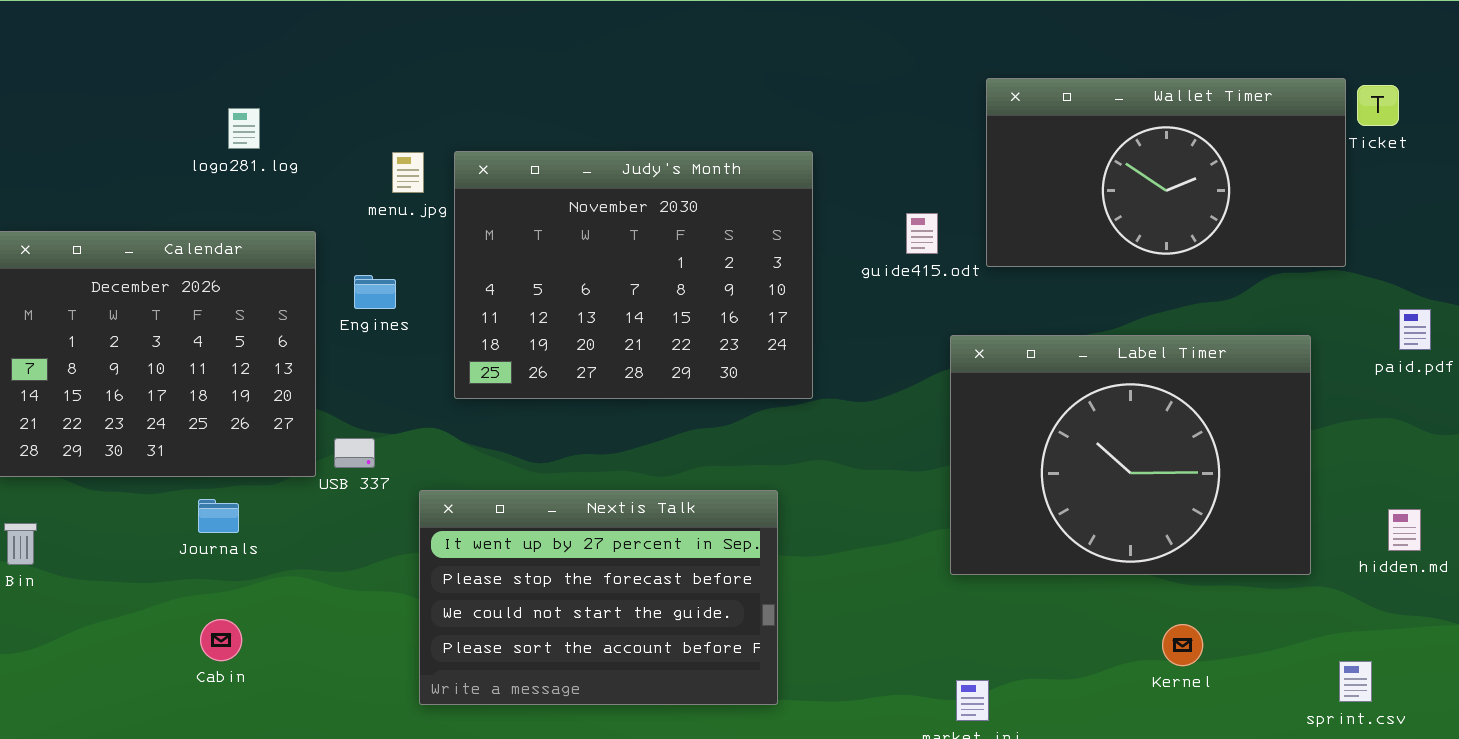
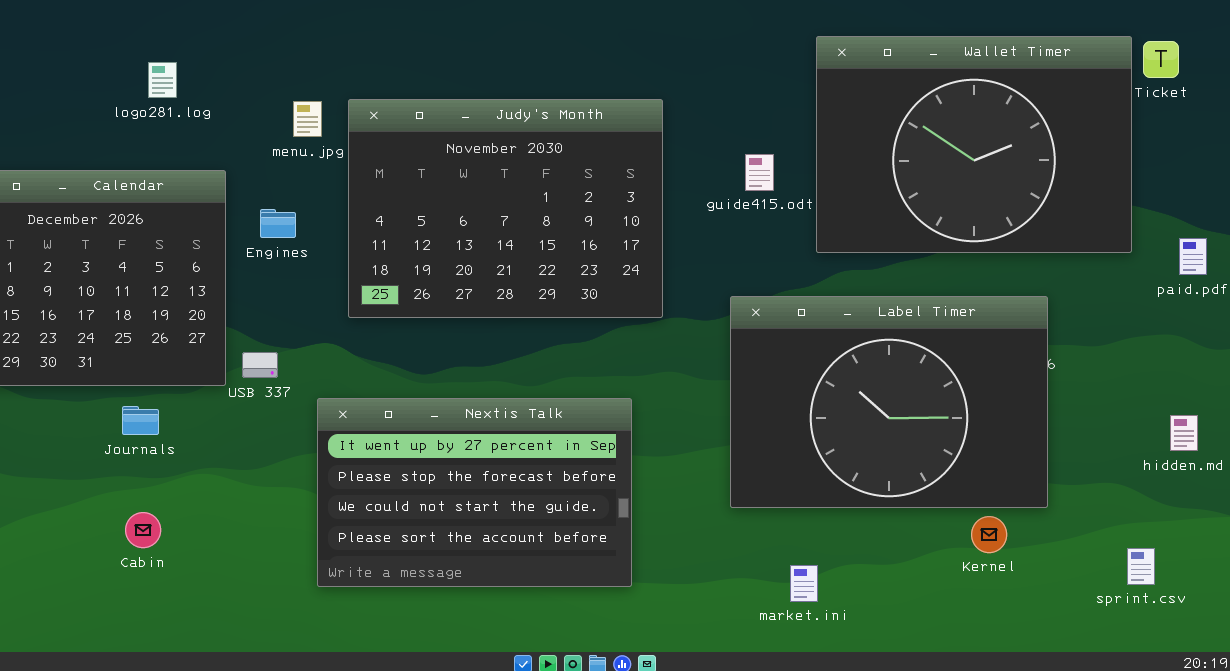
Wallet Timer: [986,78,1346,267] -> [816,36,1132,253], resized
Label Timer: [950,335,1311,575] -> [730,296,1048,508], moved

